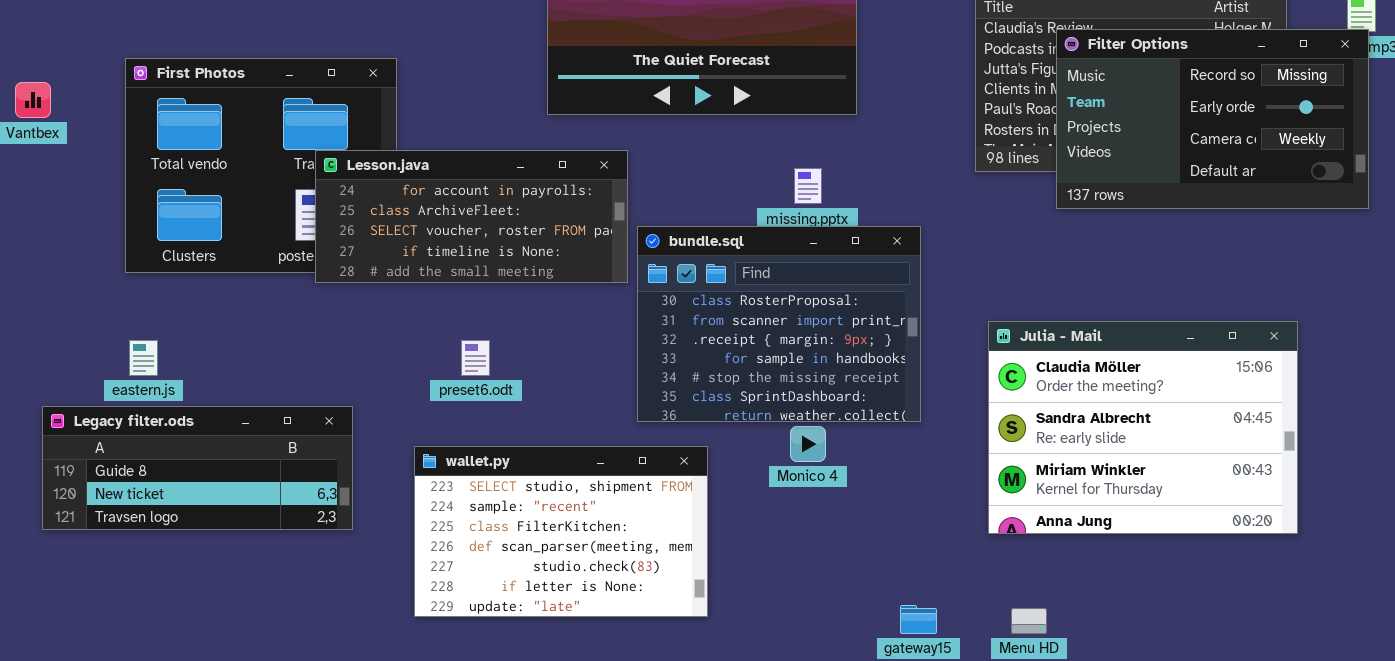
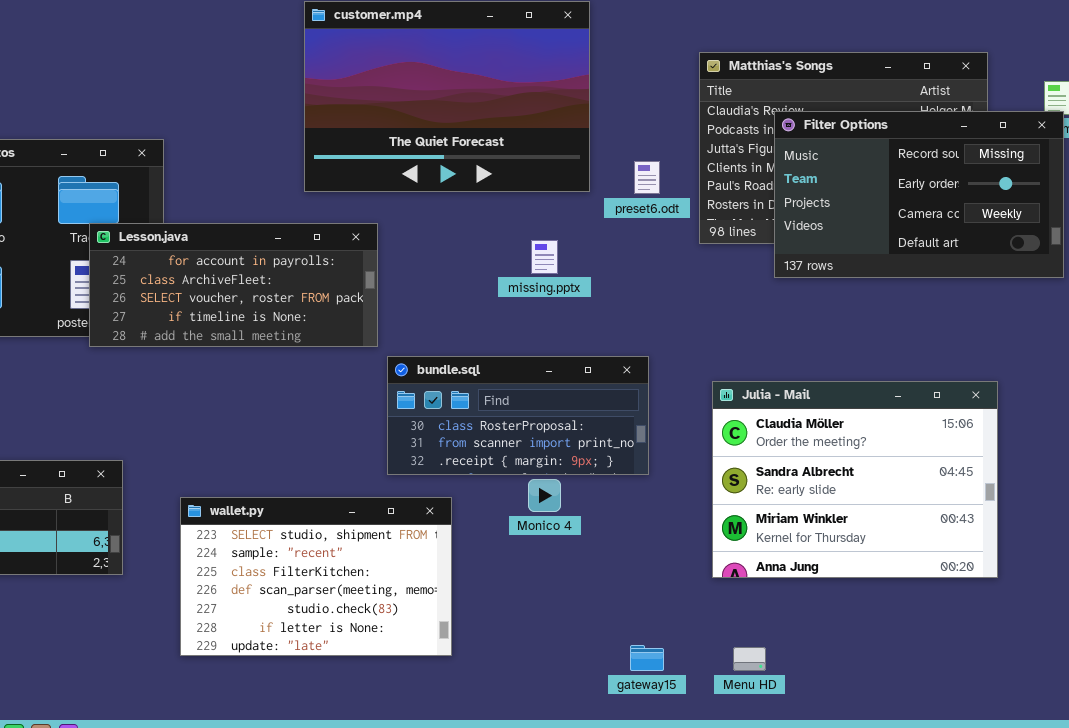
bundle.sql: [637,226,921,422] -> [387,356,649,475], resized
preset6.odt: [461,340,490,376] -> [634,161,660,194], moved

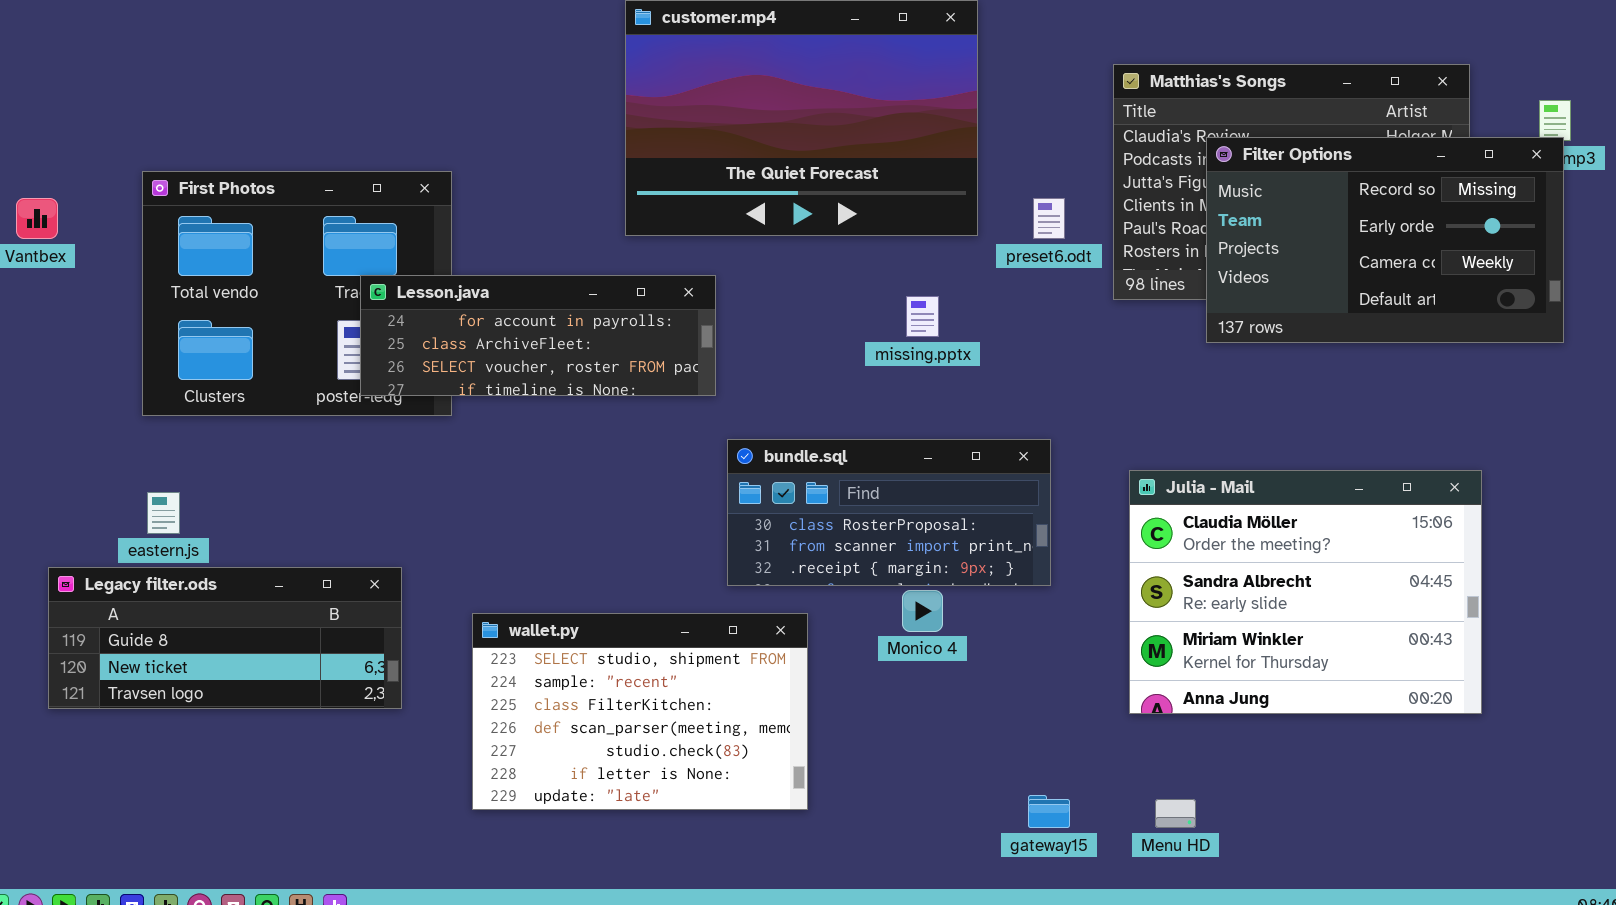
Lesson.java: [89,223,378,347] -> [360,275,716,396], resized

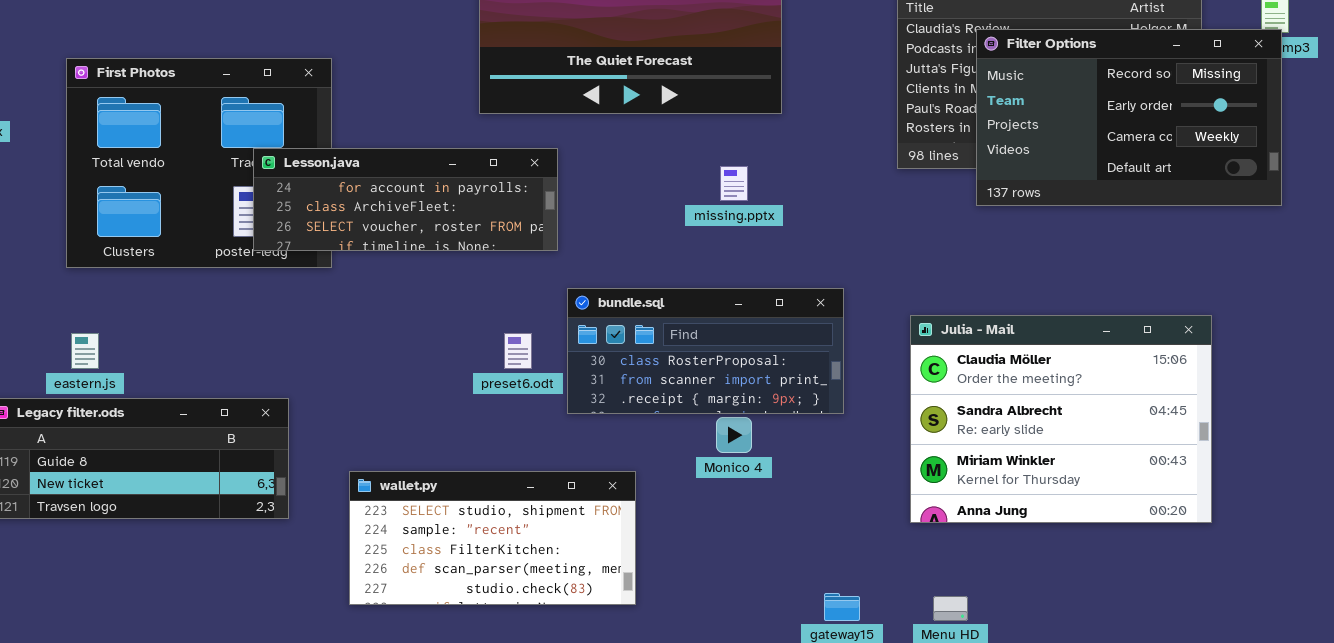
preset6.odt: [1033,198,1065,239] -> [504,333,532,369], moved
wallet.py: [472,613,808,810] -> [349,471,636,605], resized

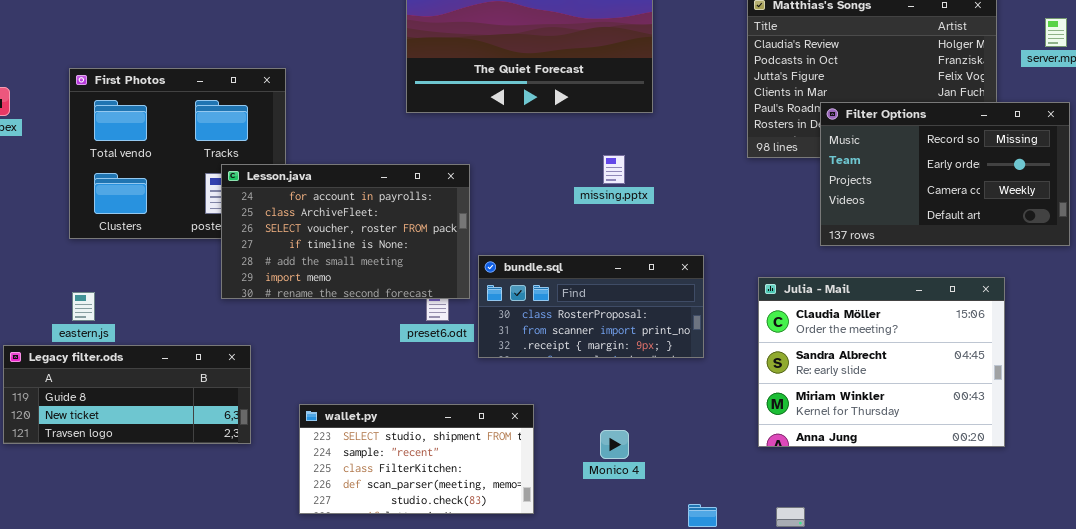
Filter Options: [976,29,1282,206] -> [820,102,1070,246], moved
Lesson.java: [253,148,558,251] -> [221,164,470,299], moved, resized
Monico 4: [716,417,752,453] -> [600,430,629,459], moved

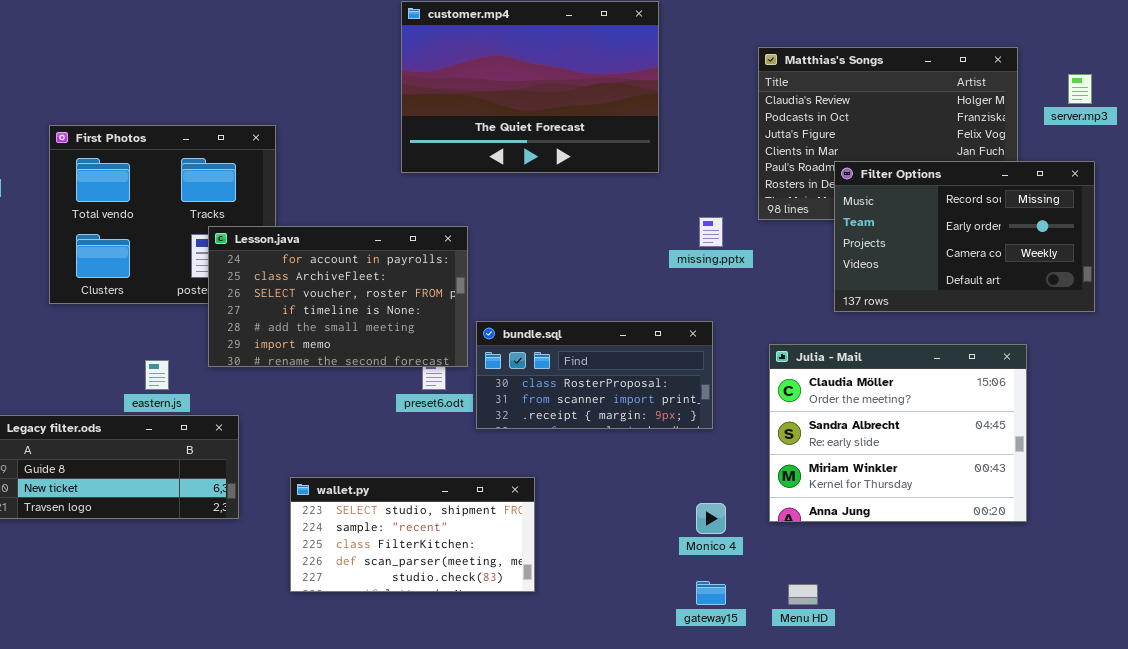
missing.pptx: [603,155,625,184] -> [699,217,723,247], moved
eastern.js: [72,292,95,321] -> [145,360,169,390], moved
Monico 4: [600,430,629,459] -> [696,503,726,534], moved

